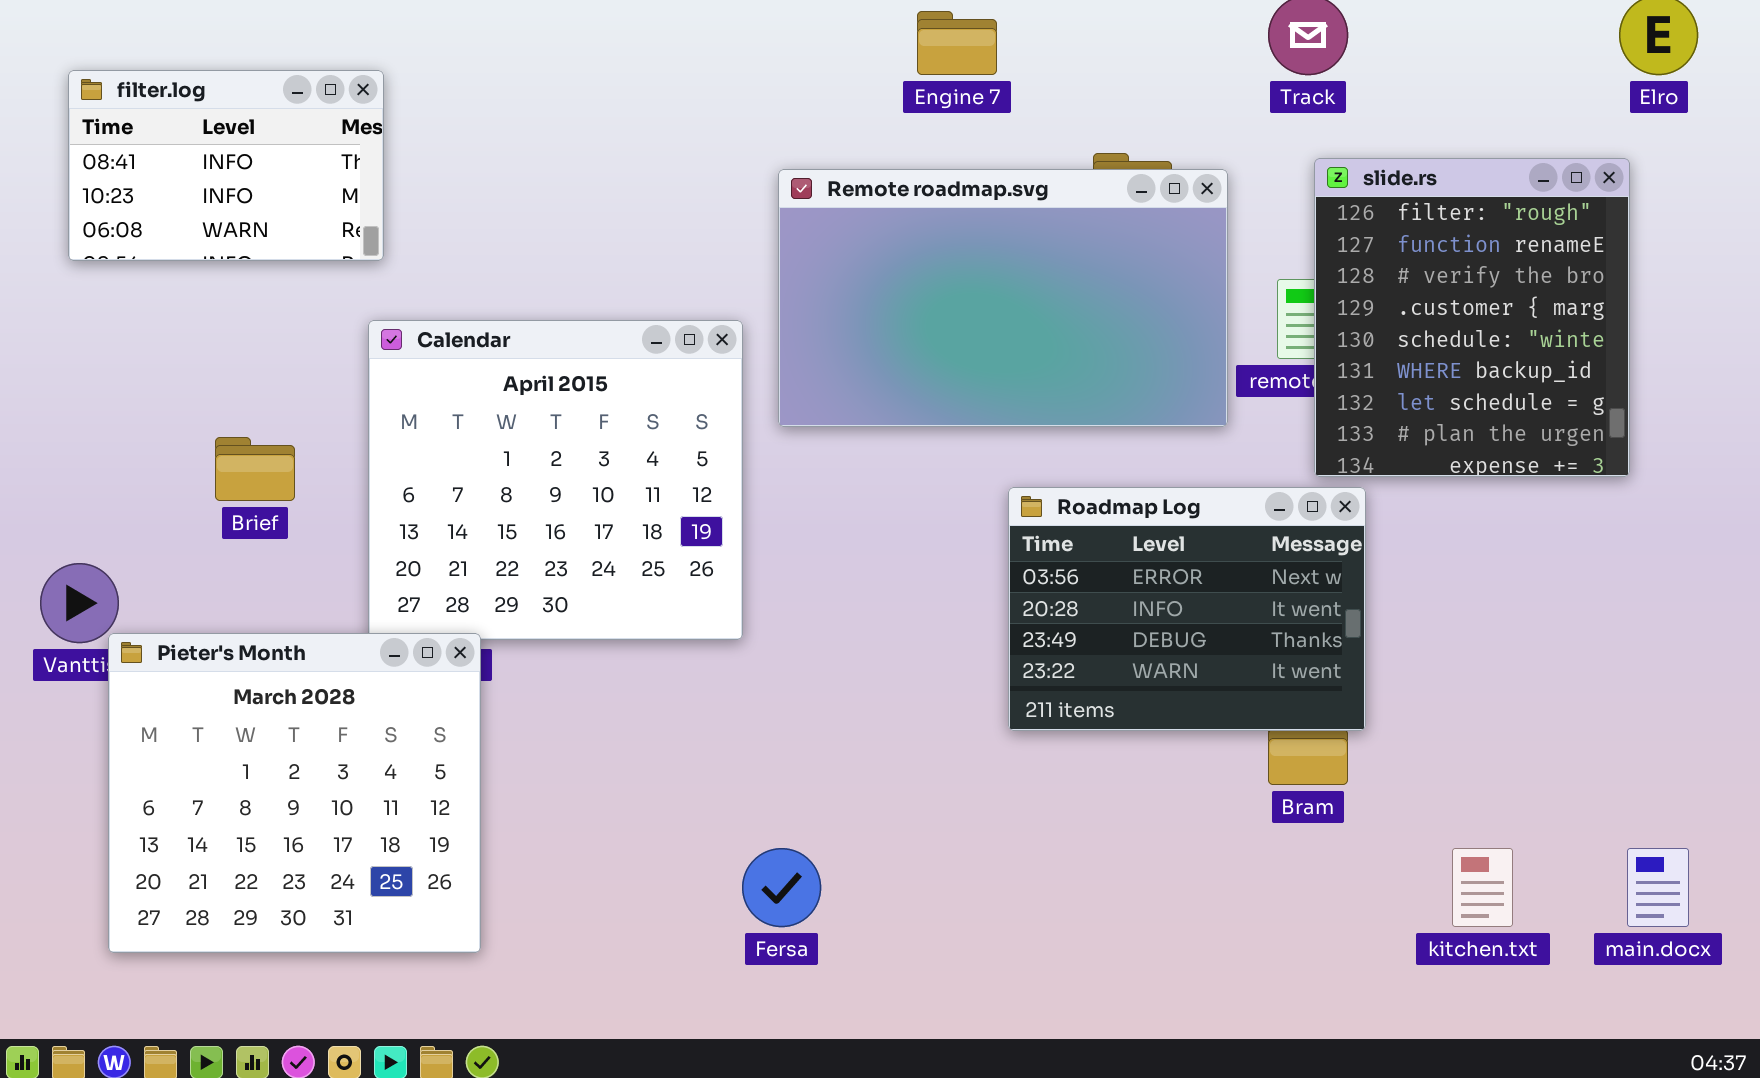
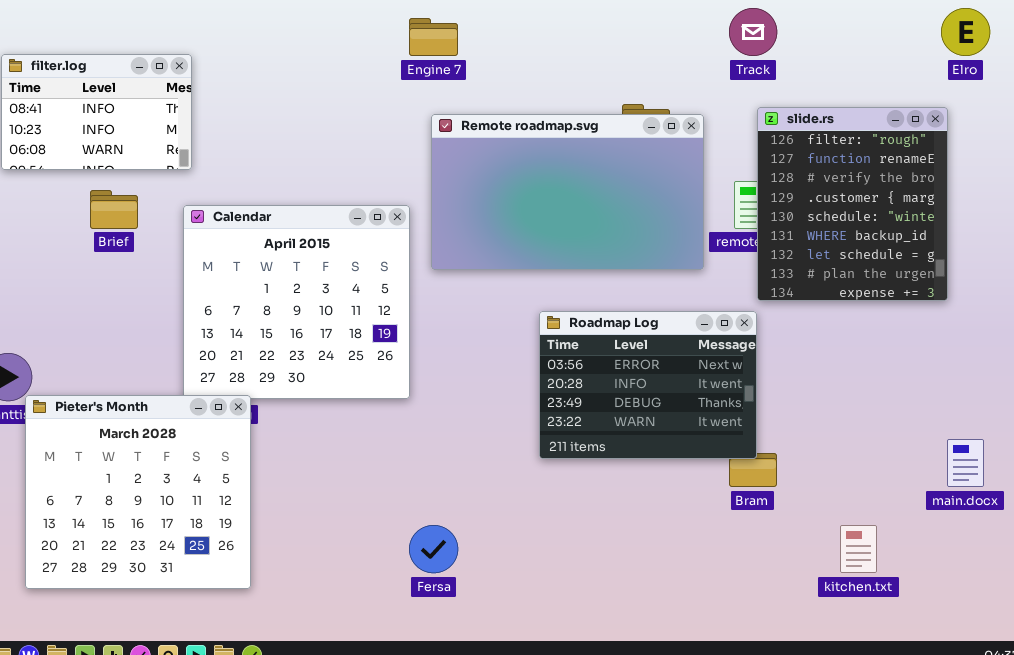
Engine 7: [917,11,997,75] -> [409,18,458,56], moved
Brief: [215,437,295,501] -> [90,190,138,229], moved
Roadmap Log: [1008,487,1366,731] -> [539,311,757,459], moved
main.docx: [1627,848,1689,927] -> [947,439,984,487], moved

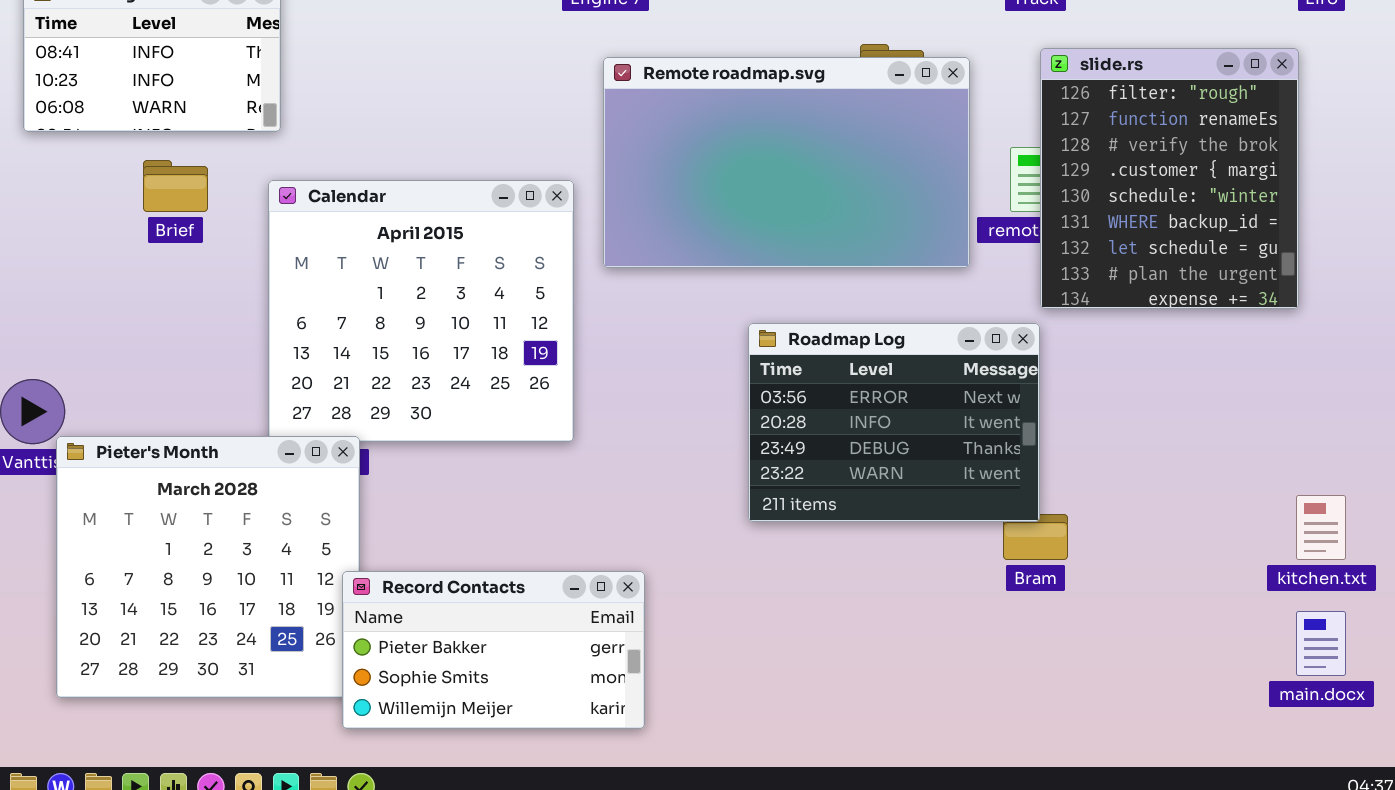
main.docx: [947,439,984,487] -> [1296,611,1346,676], moved
Record Contacts: none -> [342,571,645,729], opened
kitchen.txt: [840,525,877,573] -> [1296,495,1346,560], moved

